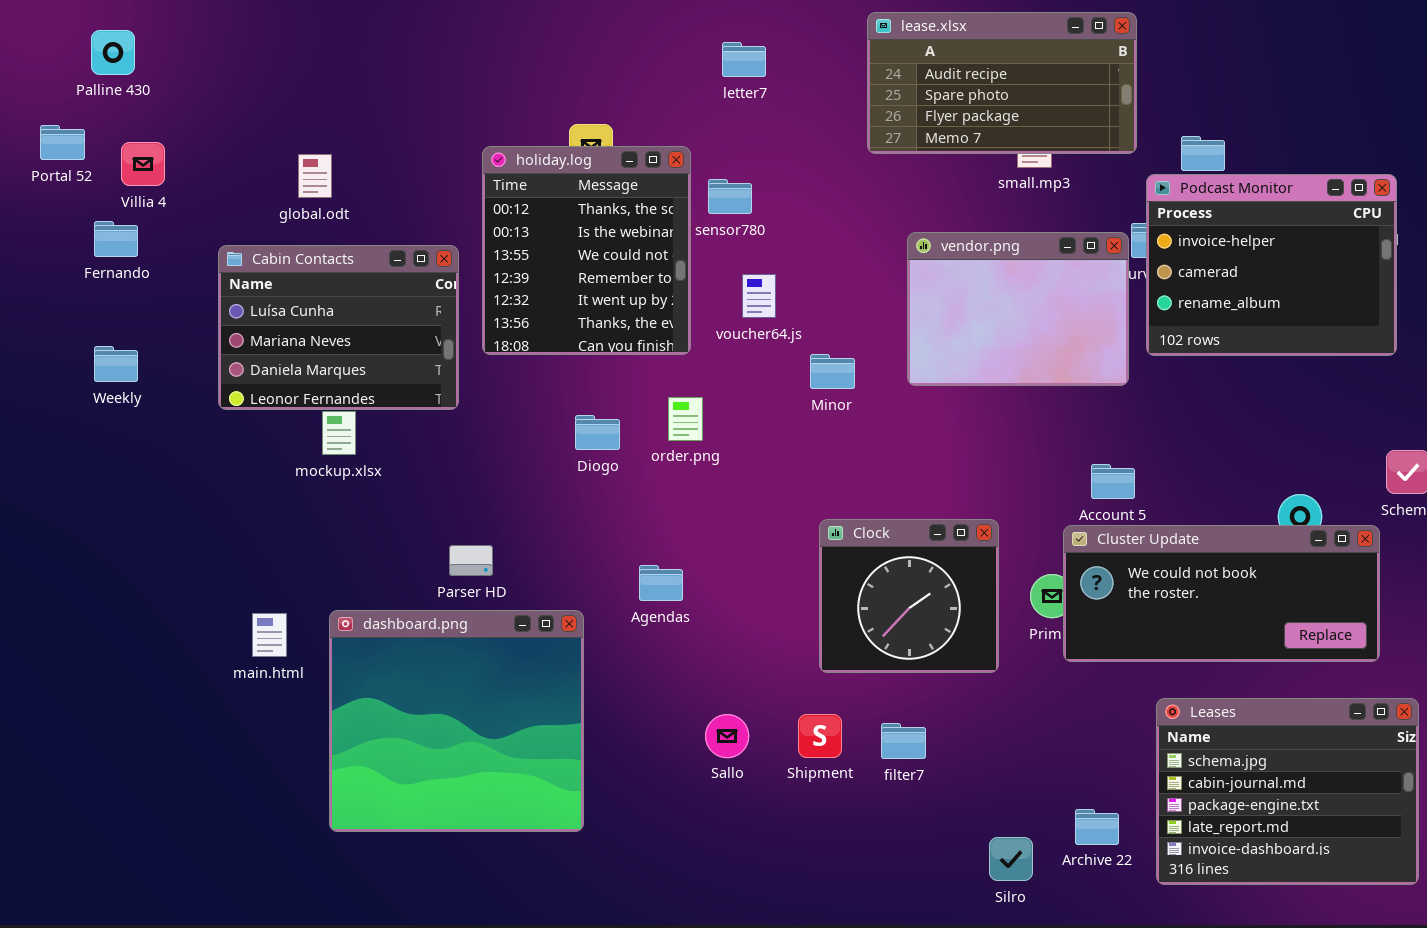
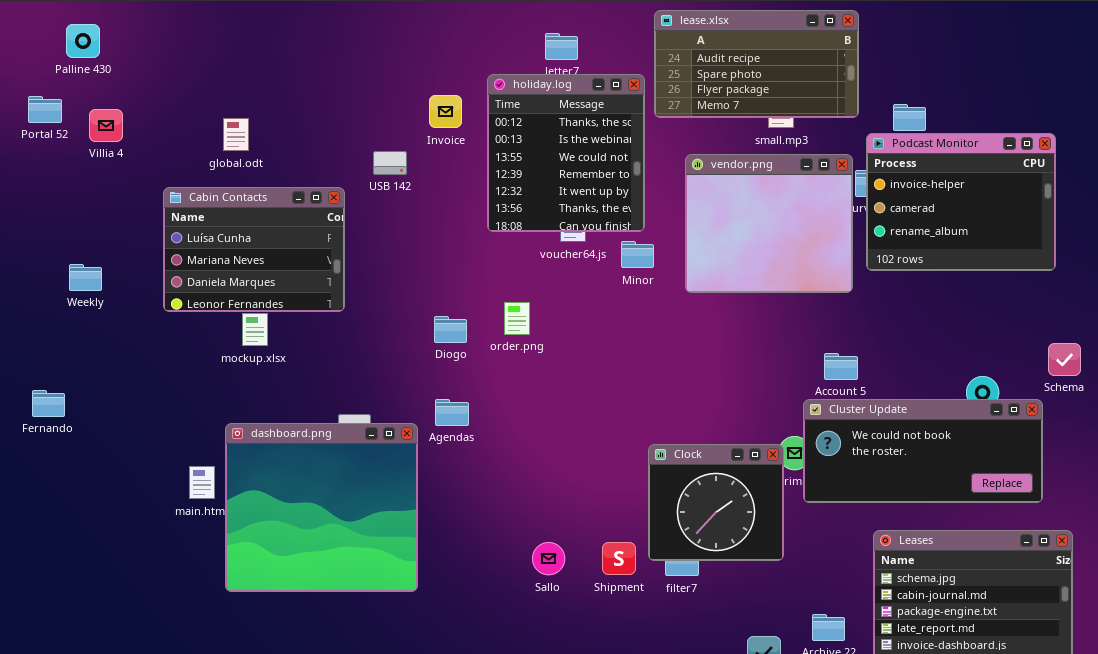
holiday.log: [482,146,691,355] -> [487,74,645,232], moved
Fernando: [94,221,138,257] -> [32,390,65,417], moved
vendor.png: [907,232,1129,386] -> [685,154,853,293], resized
Minor: [810,354,855,389] -> [621,241,654,268], moved
Clock: [819,519,999,673] -> [648,444,784,561], moved
Agendas: [639,565,683,601] -> [435,399,469,426], moved
dashboard.png: [329,610,584,832] -> [225,423,418,592], moved

